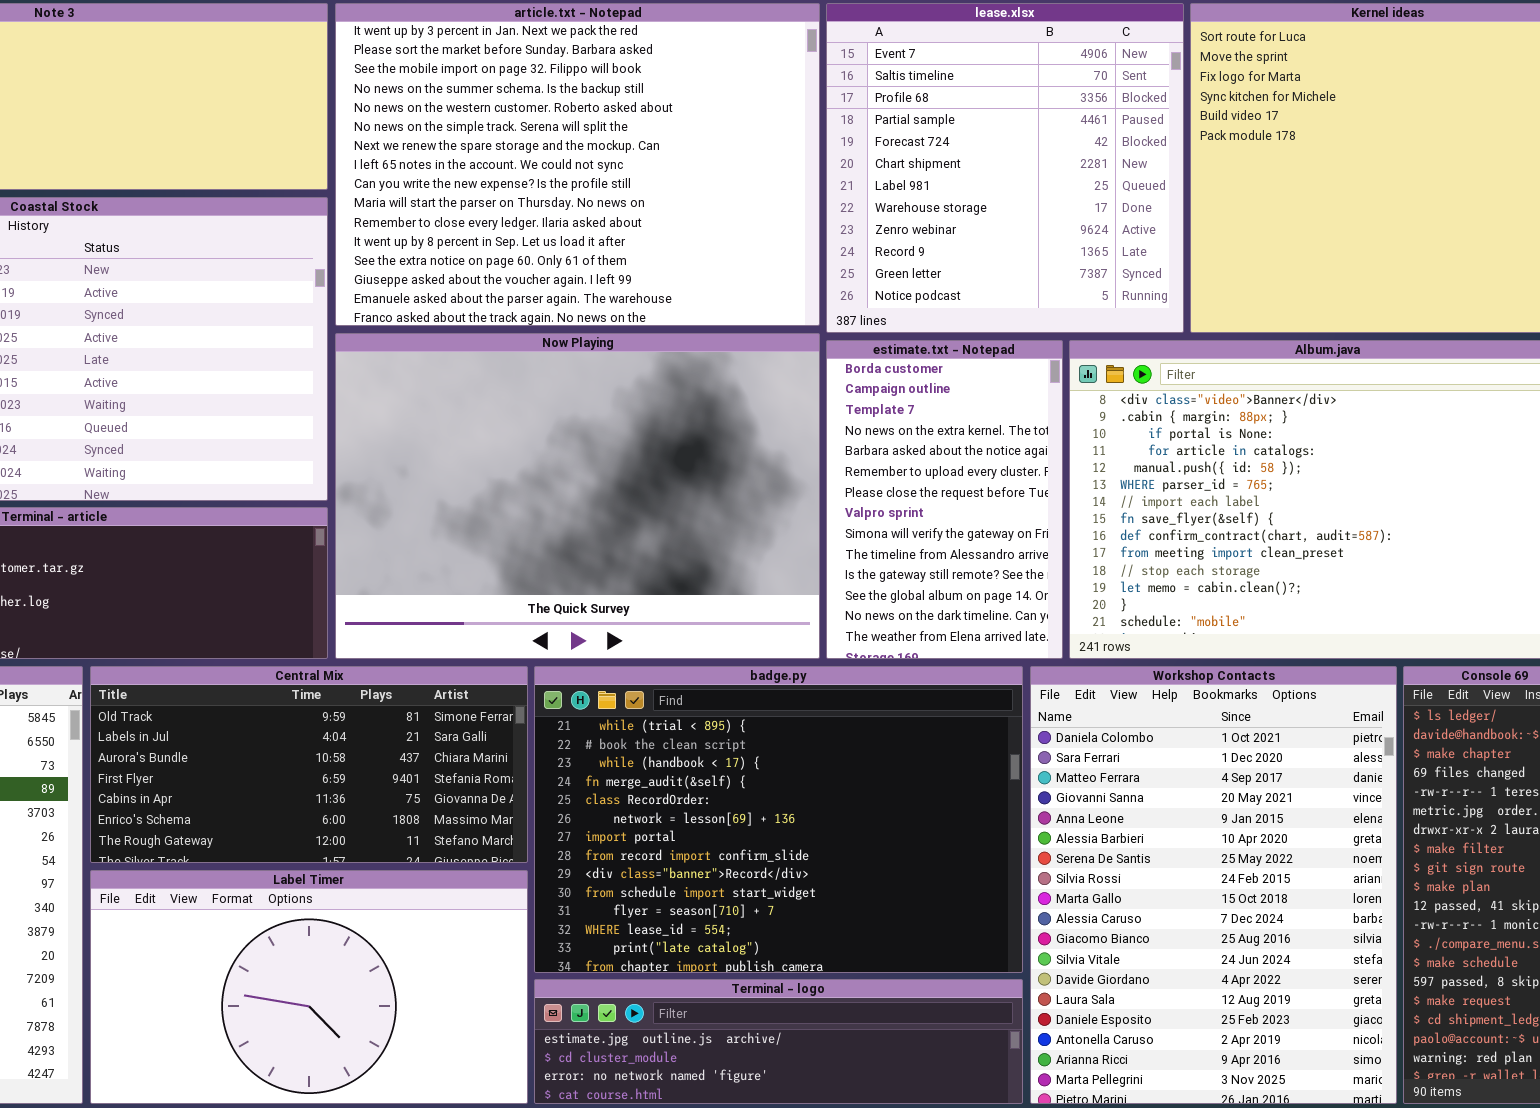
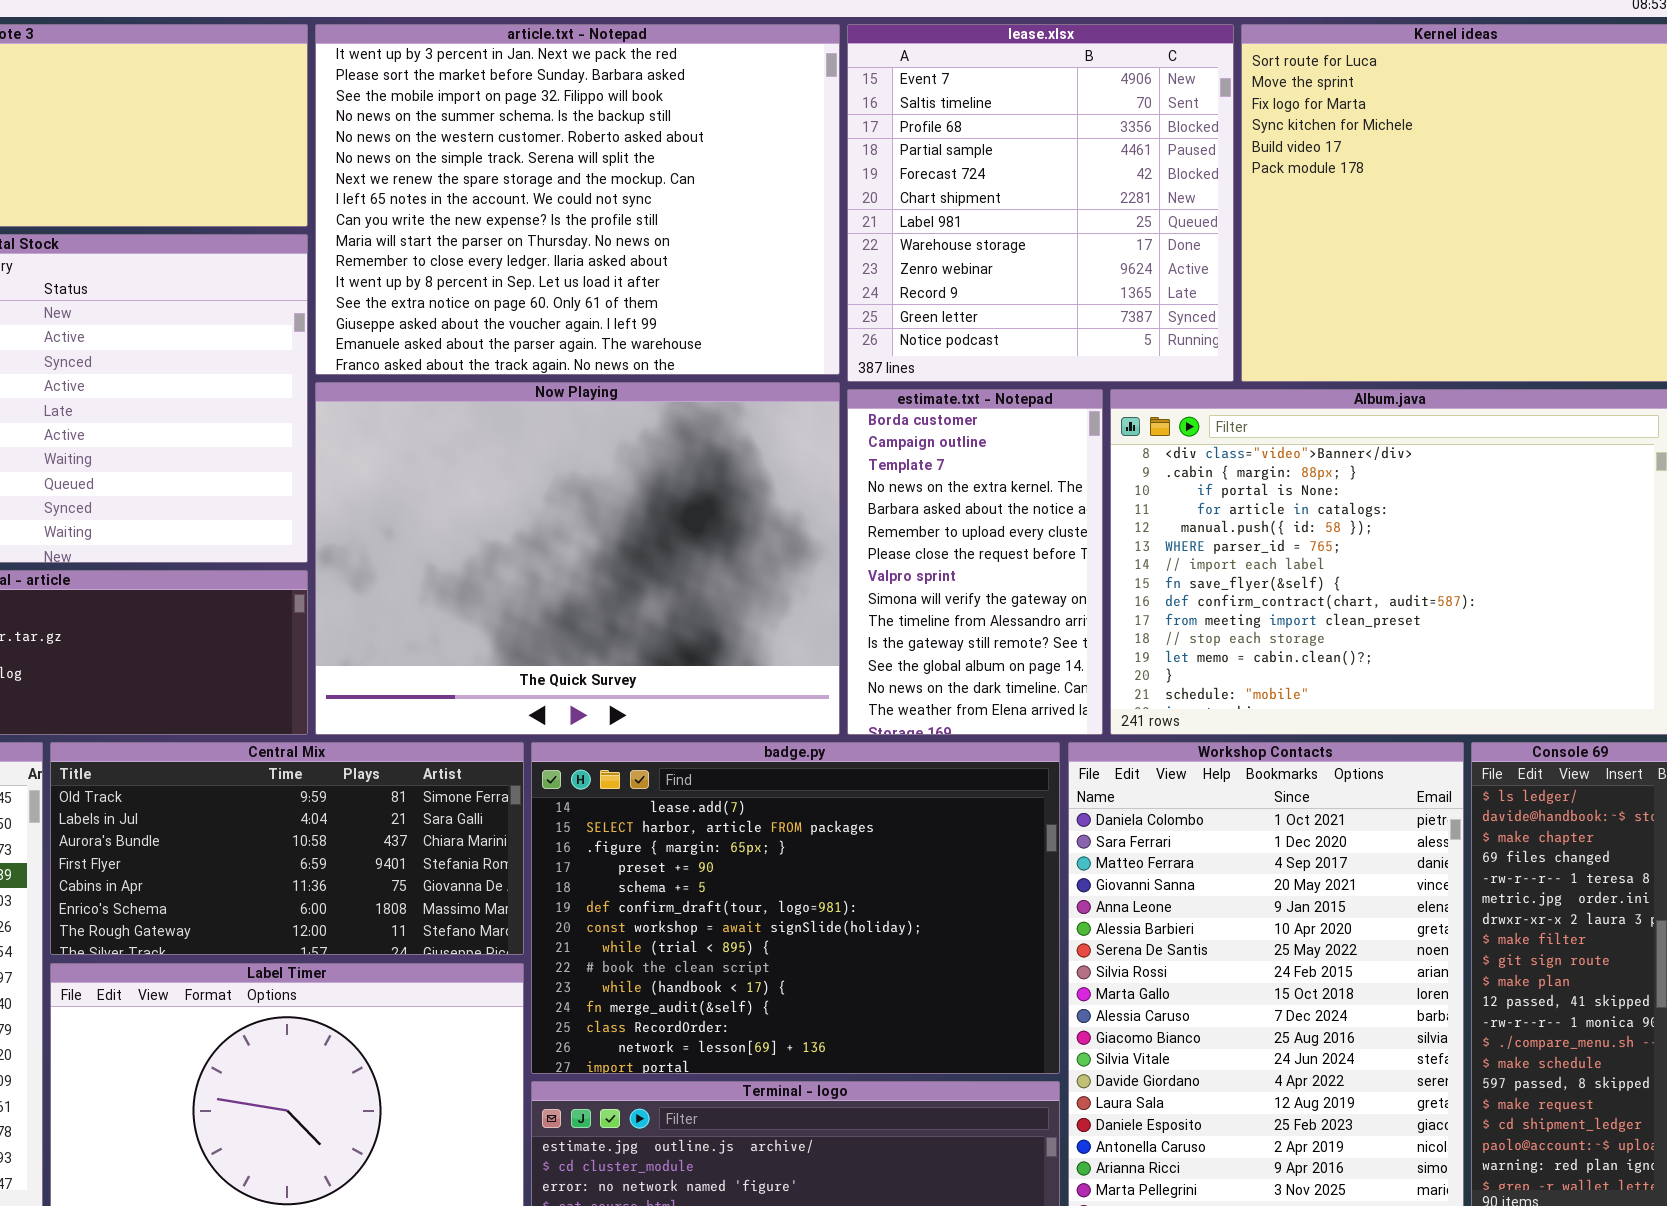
badge.py: [534,666,1023,973] -> [531,742,1060,1074], scrolled up 7 rows

